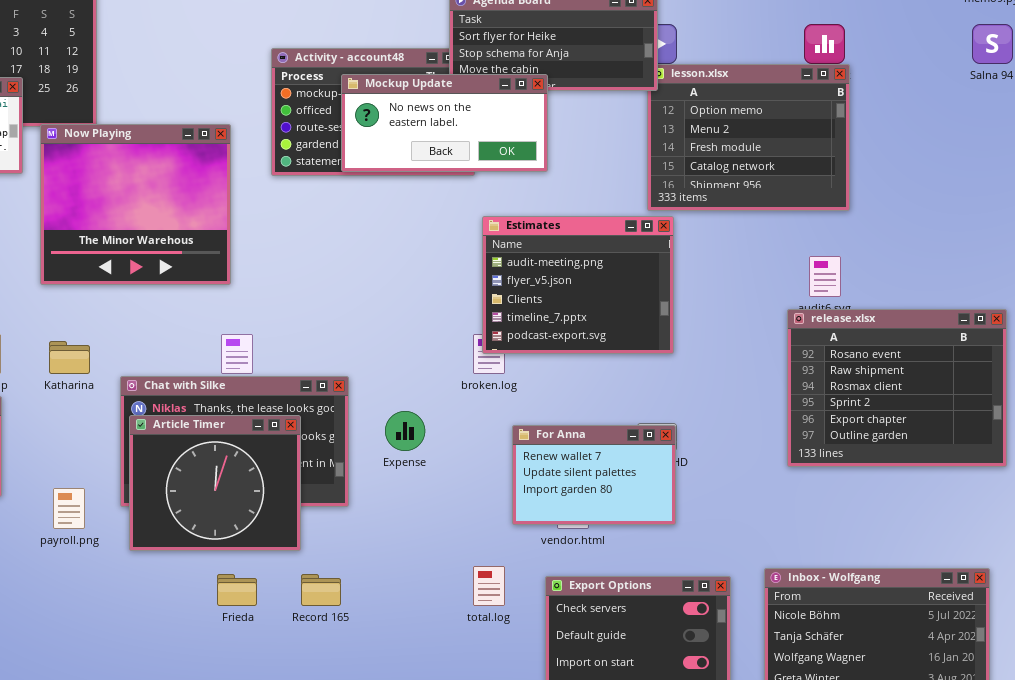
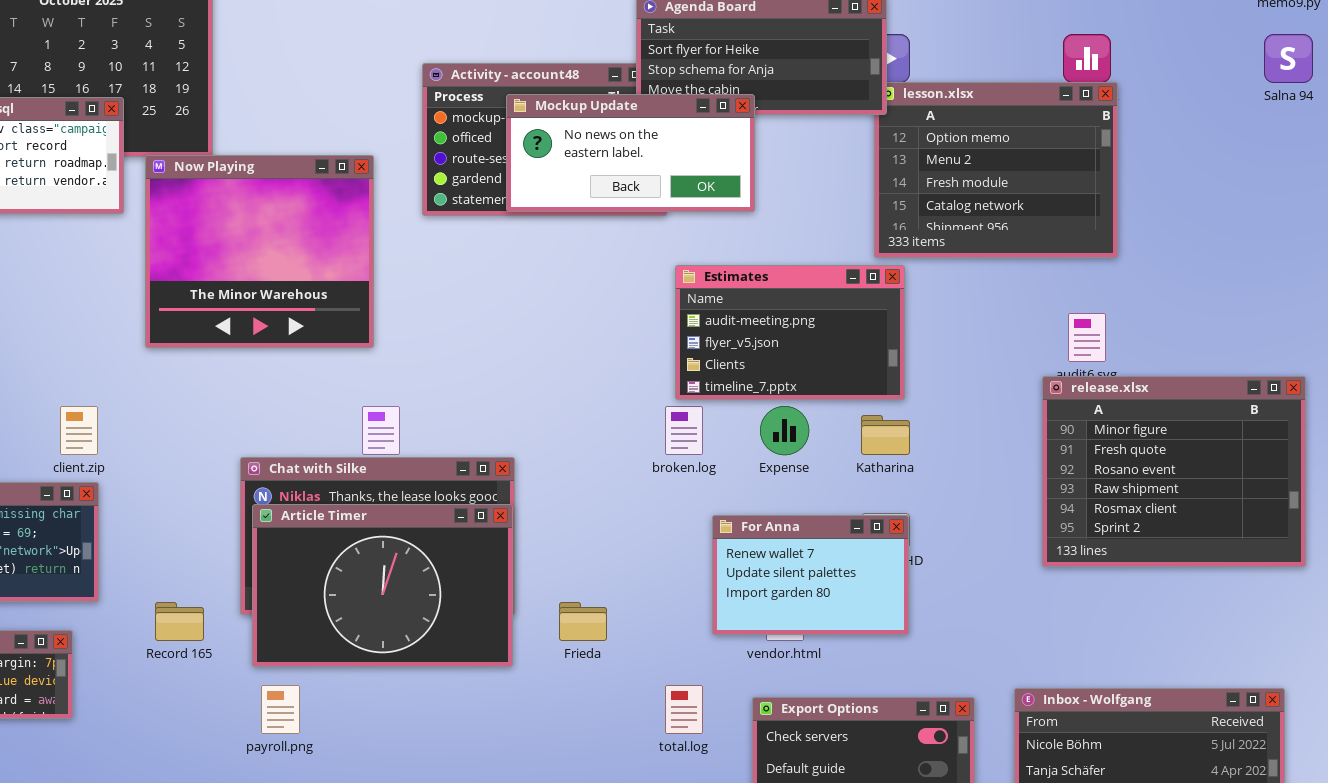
Estimates: [482,216,674,354] -> [675,265,905,400], resized
release.xlsx: [787,309,1007,467] -> [1042,376,1306,567], scrolled up 2 rows
Katharina: [49,341,90,374] -> [861,415,910,455], moved
Expense: [385,411,425,451] -> [760,406,809,455], moved
Article Timer: [129,415,301,551] -> [252,504,513,667], resized
payroll.png: [53,488,85,529] -> [261,685,300,734], moved
Frieda: [217,574,257,606] -> [559,602,607,641], moved
Record 165: [301,574,341,606] -> [155,602,204,641], moved

